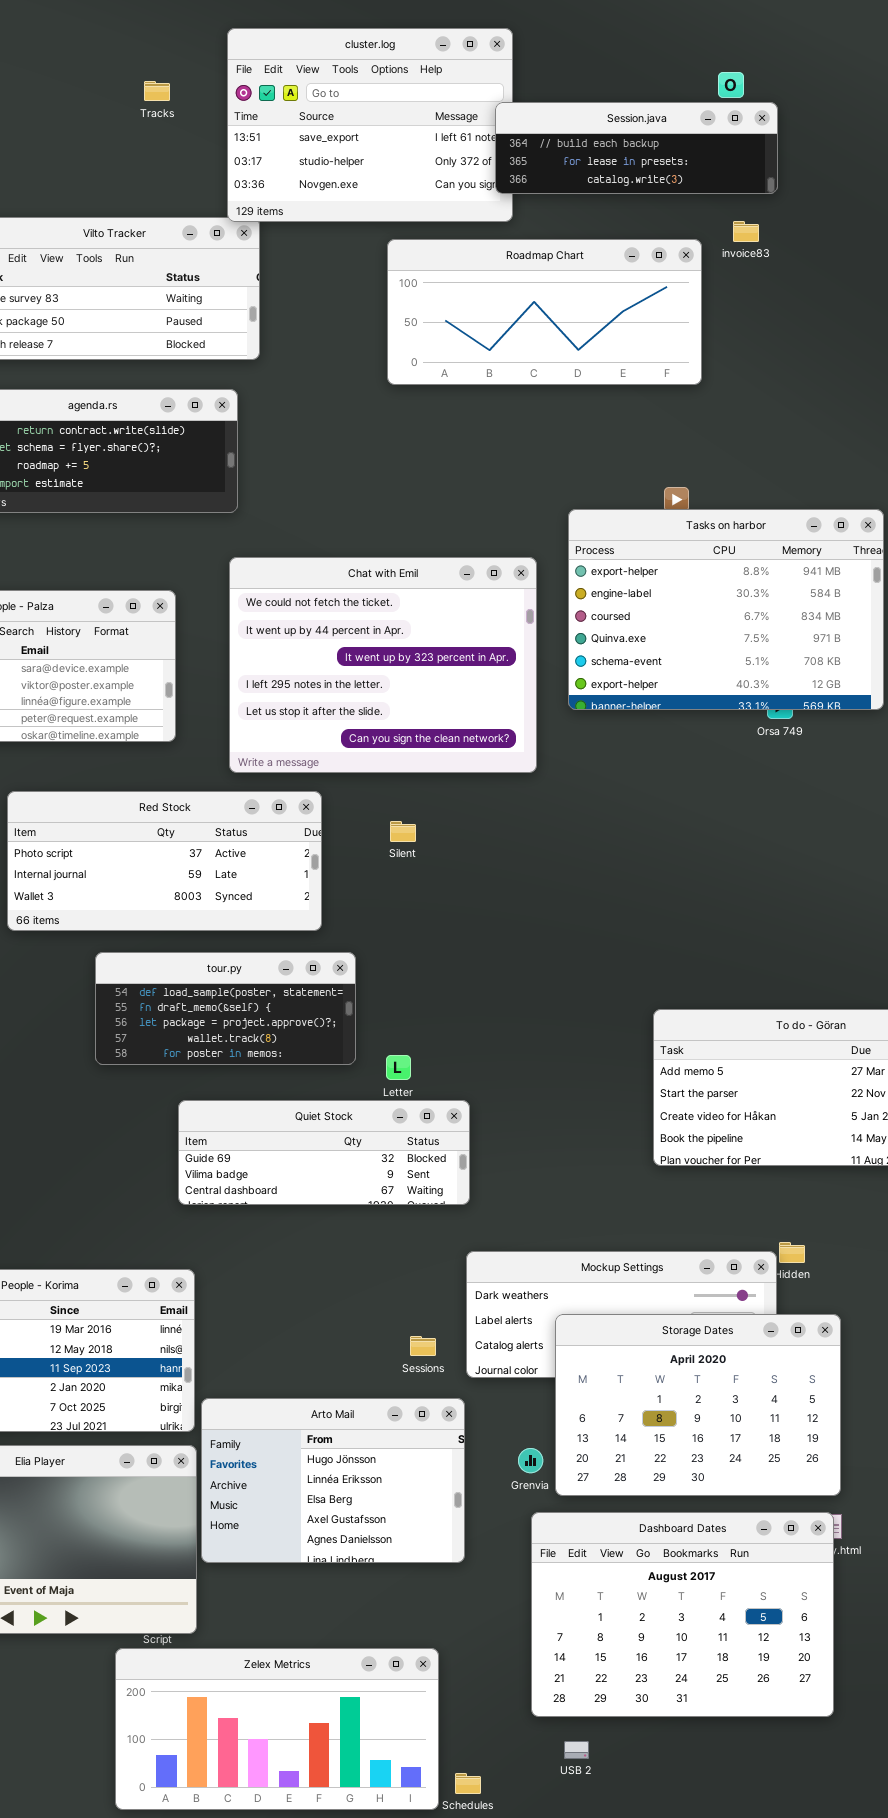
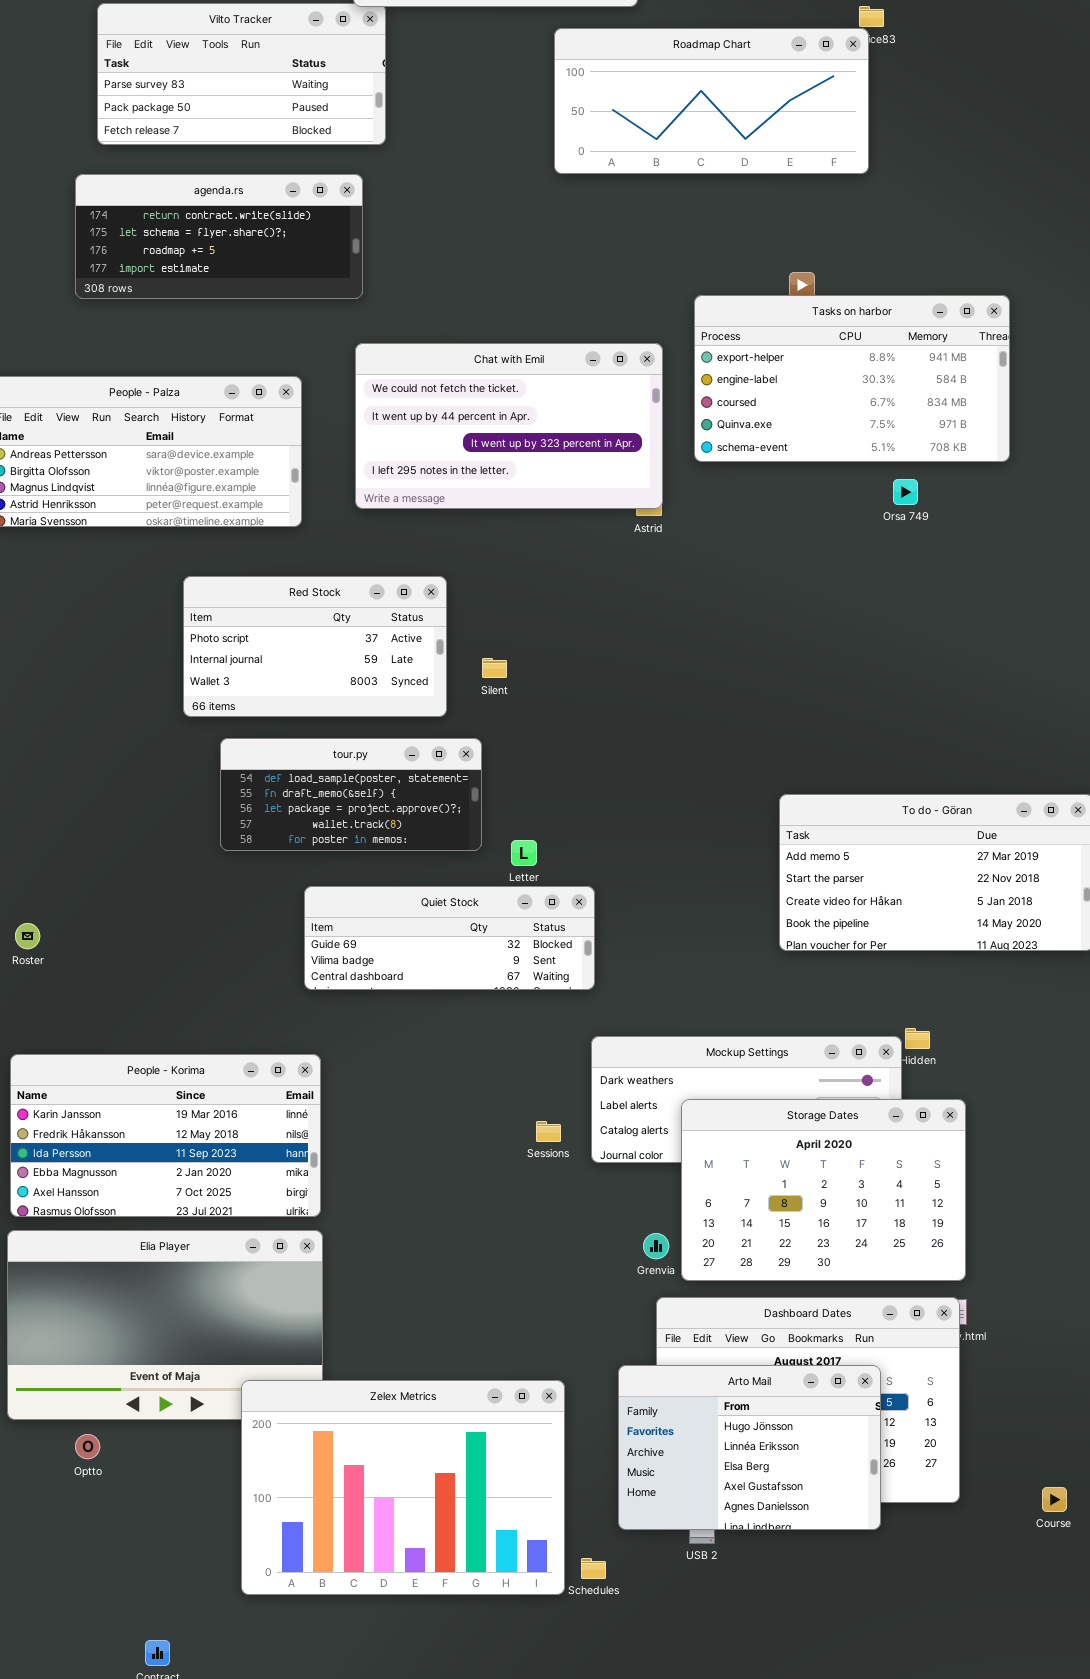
Roadmap Chart: [387,239,702,385] -> [554,28,869,174], moved
Tasks on harbor: [568,509,884,710] -> [694,295,1010,462], resized
Chat with Emil: [229,557,537,773] -> [355,343,663,509], resized
Red Stock: [7,791,322,931] -> [183,576,447,717], resized
Silent: [390,821,416,842] -> [482,658,507,678], moved
Arto Mail: [201,1398,465,1563] -> [618,1365,881,1530], moved
Zelex Metrics: [115,1648,439,1810] -> [241,1380,565,1595], resized

